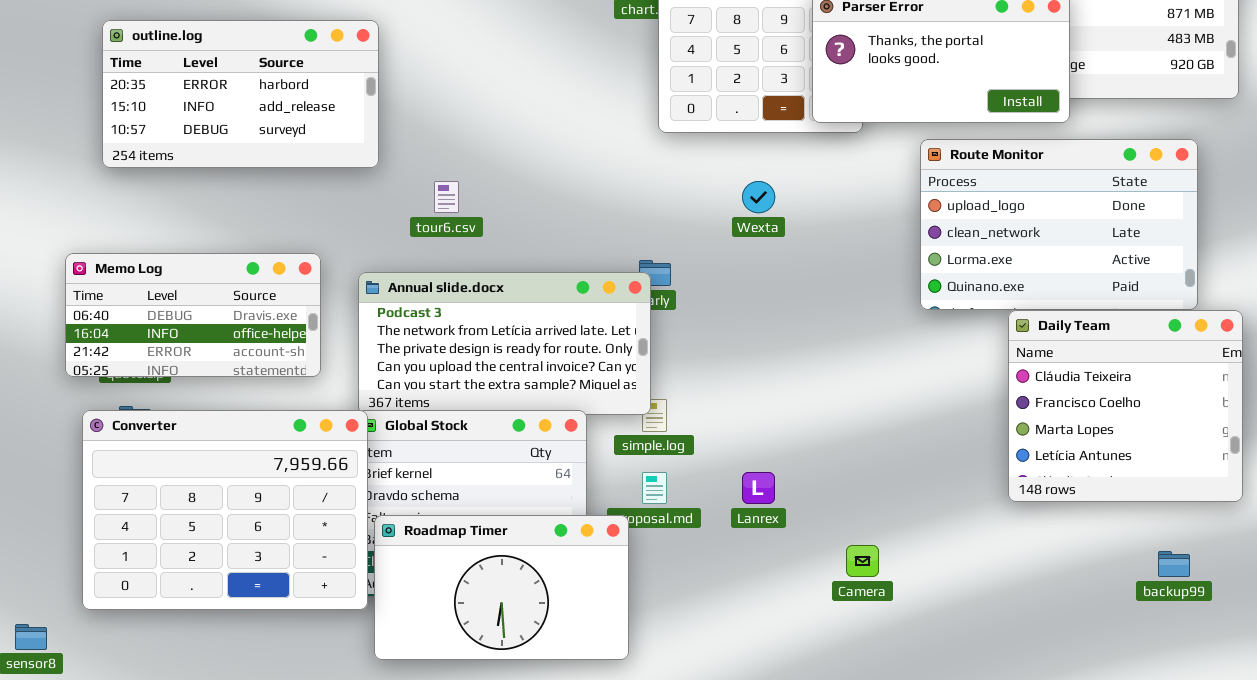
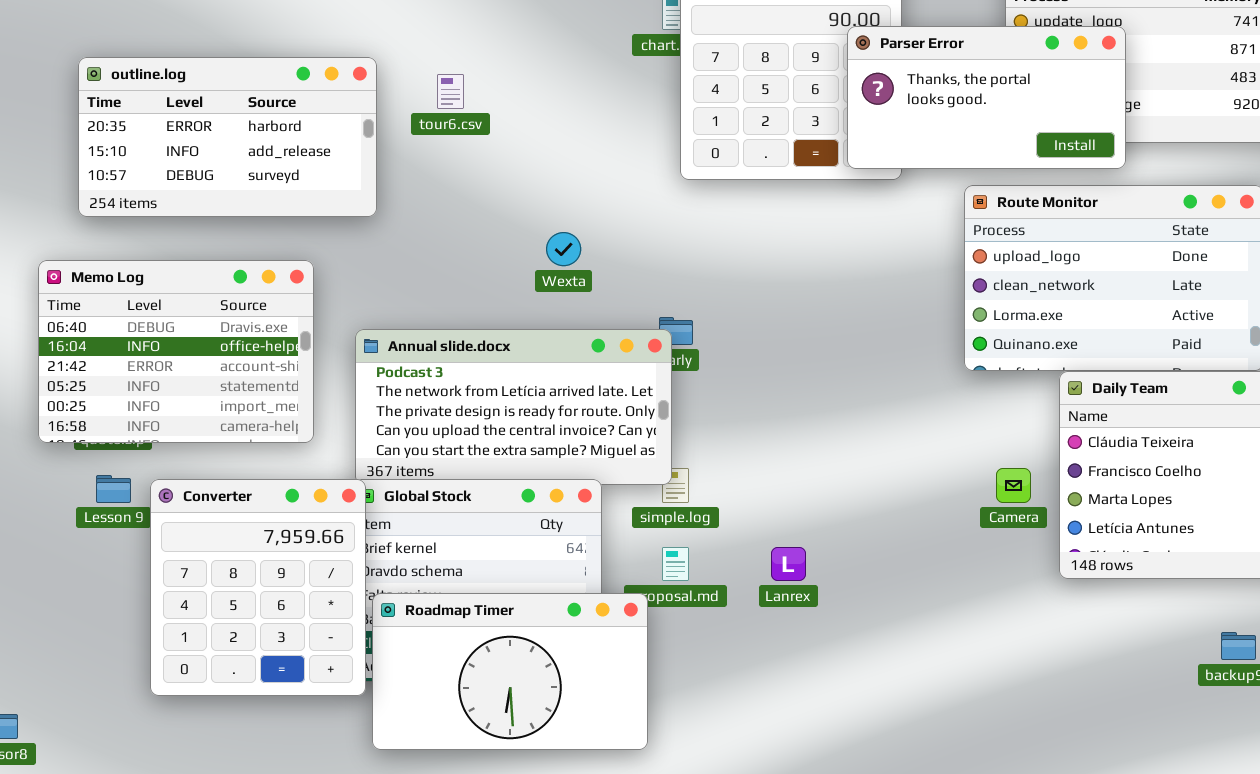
tour6.csv: [434,181,459,213] -> [437,74,464,109], moved
Wexta: [742,181,775,213] -> [546,232,581,266], moved
Memo Log: [65,253,321,377] -> [38,260,314,443], resized
Converter: [82,410,368,610] -> [150,479,366,696], resized
Camera: [846,545,879,577] -> [996,468,1031,503], moved

